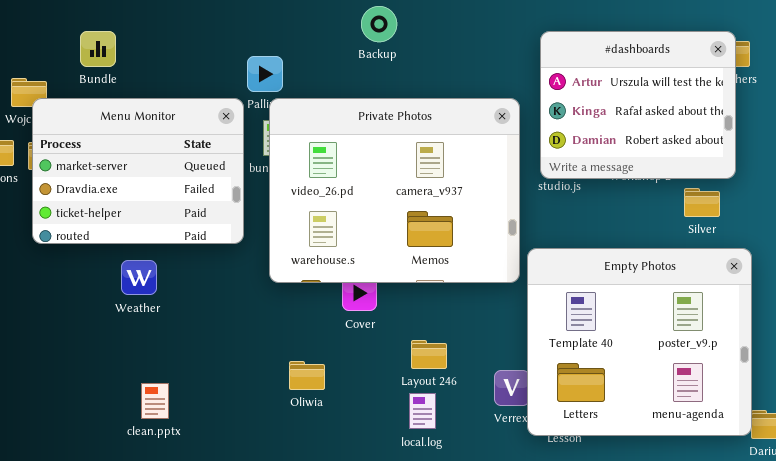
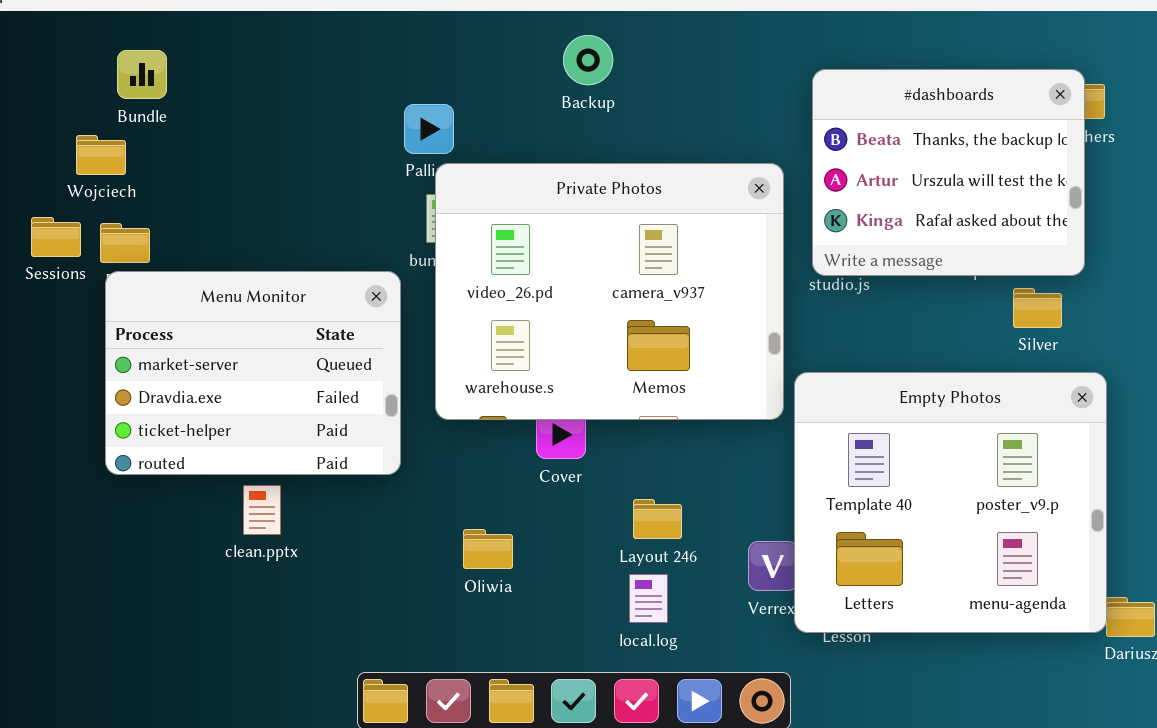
Bundle: [80,31,116,67] -> [117,50,167,99], moved
#dashboards: [540,31,736,179] -> [812,69,1085,276], scrolled up 1 row
Menu Monitor: [32,98,244,244] -> [105,271,401,475], moved
clean.pptx: [141,383,169,419] -> [243,485,281,535], moved

